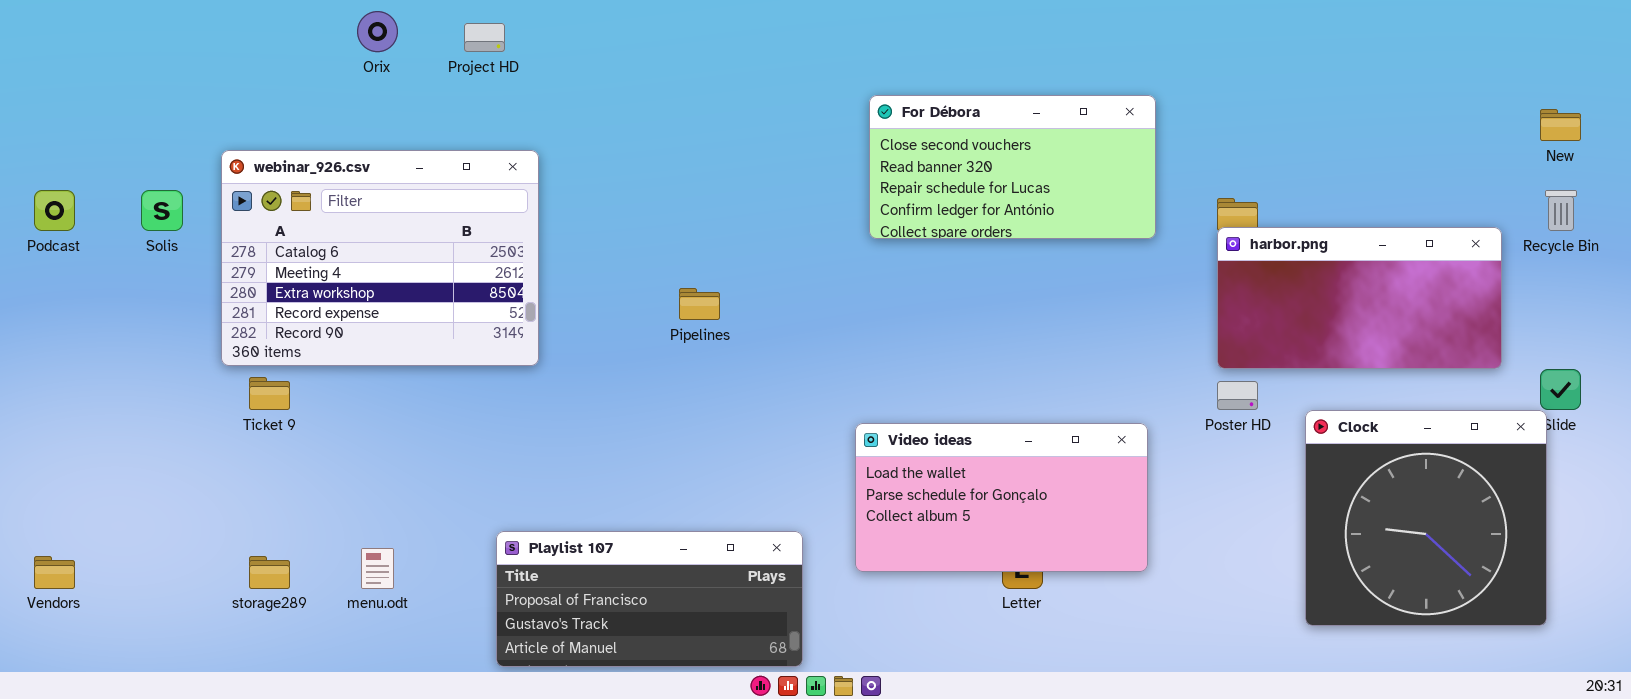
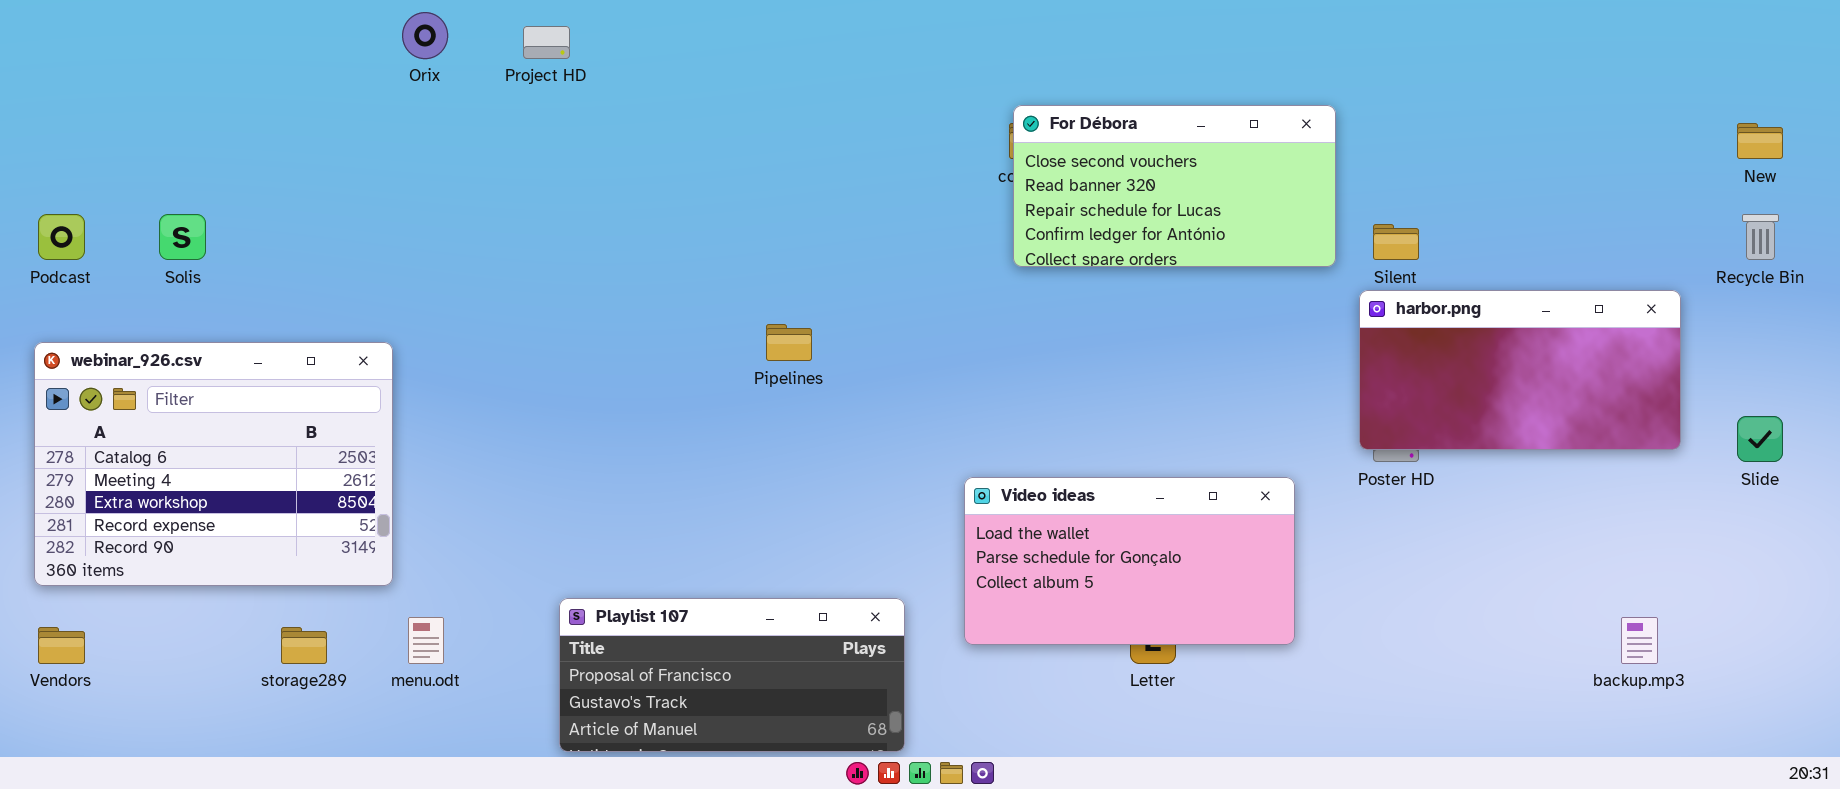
For Débora: [869,95,1156,239] -> [1013,105,1336,267], moved
webinar_926.csv: [221,150,539,366] -> [34,342,393,586], moved
harbor.png: [1217,227,1502,369] -> [1359,290,1681,450], moved
Clock: [1305,410,1547,626] -> none, closed

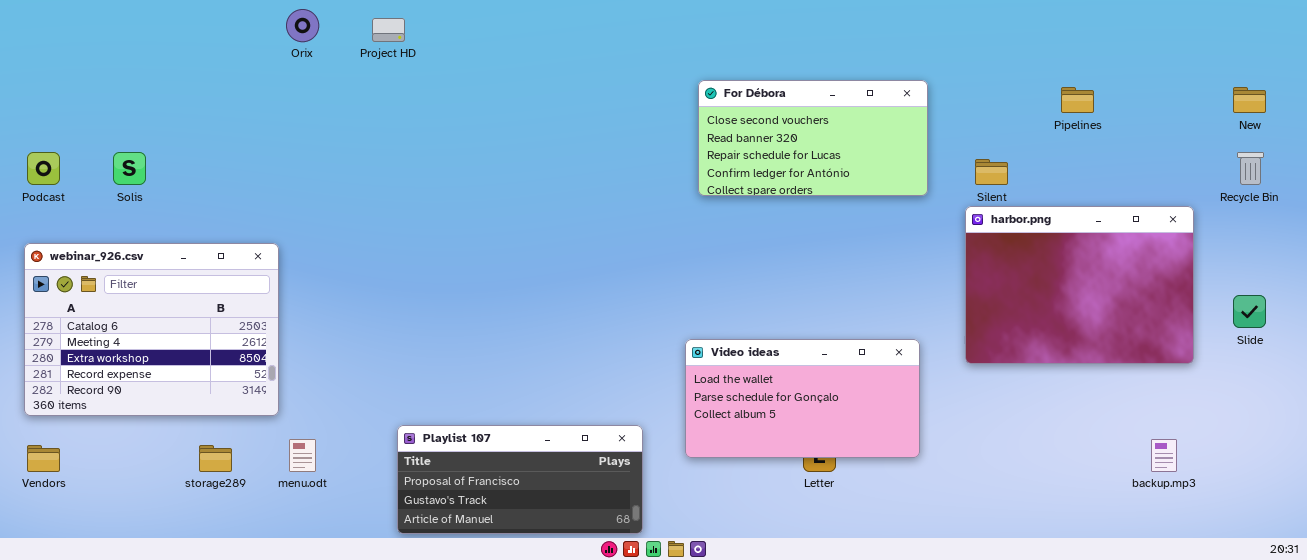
For Débora: [1013,105,1336,267] -> [698,80,928,196], moved
harbor.png: [1359,290,1681,450] -> [965,206,1194,364], resized
Pipelines: [766,324,812,361] -> [1061,87,1094,113], moved

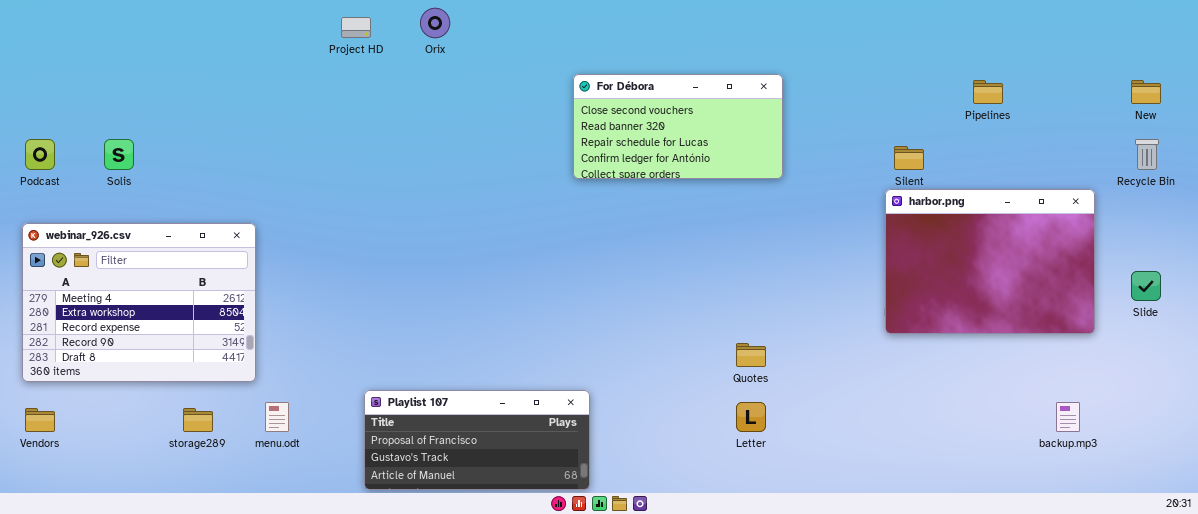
Orix: [286,9,319,42] -> [420,8,450,38], moved
For Débora: [698,80,928,196] -> [573,74,783,179], moved
webinar_926.csv: [24,243,279,416] -> [22,223,256,382], scrolled down 1 row
Video ideas: [685,339,920,458] -> none, closed

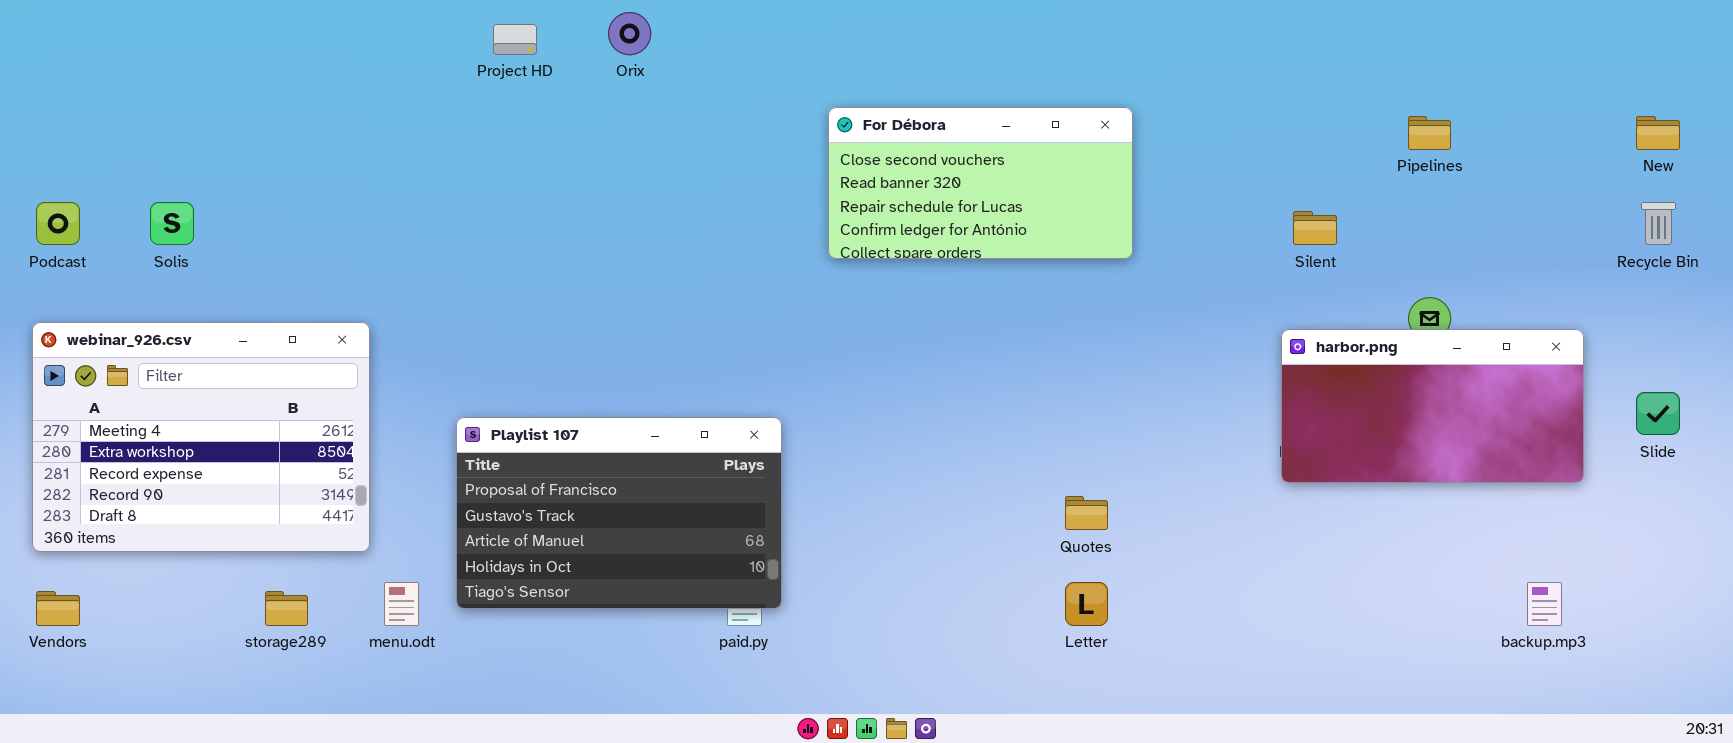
harbor.png: [885,189,1095,334] -> [1281,329,1584,483], resized
Playlist 107: [364,390,590,490] -> [456,417,782,609], moved, resized

